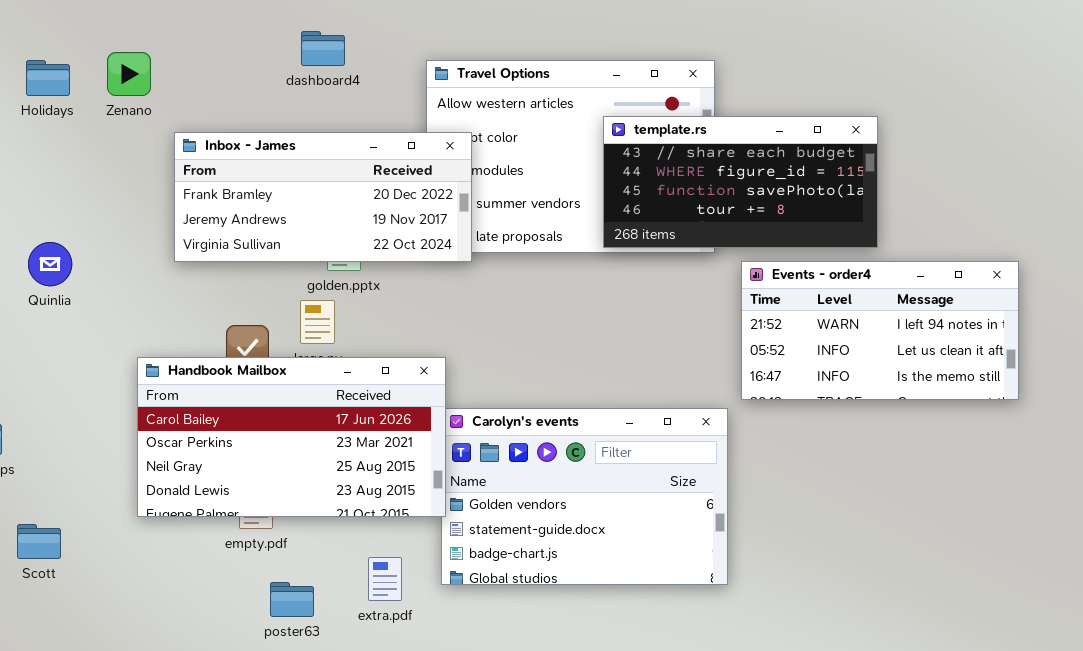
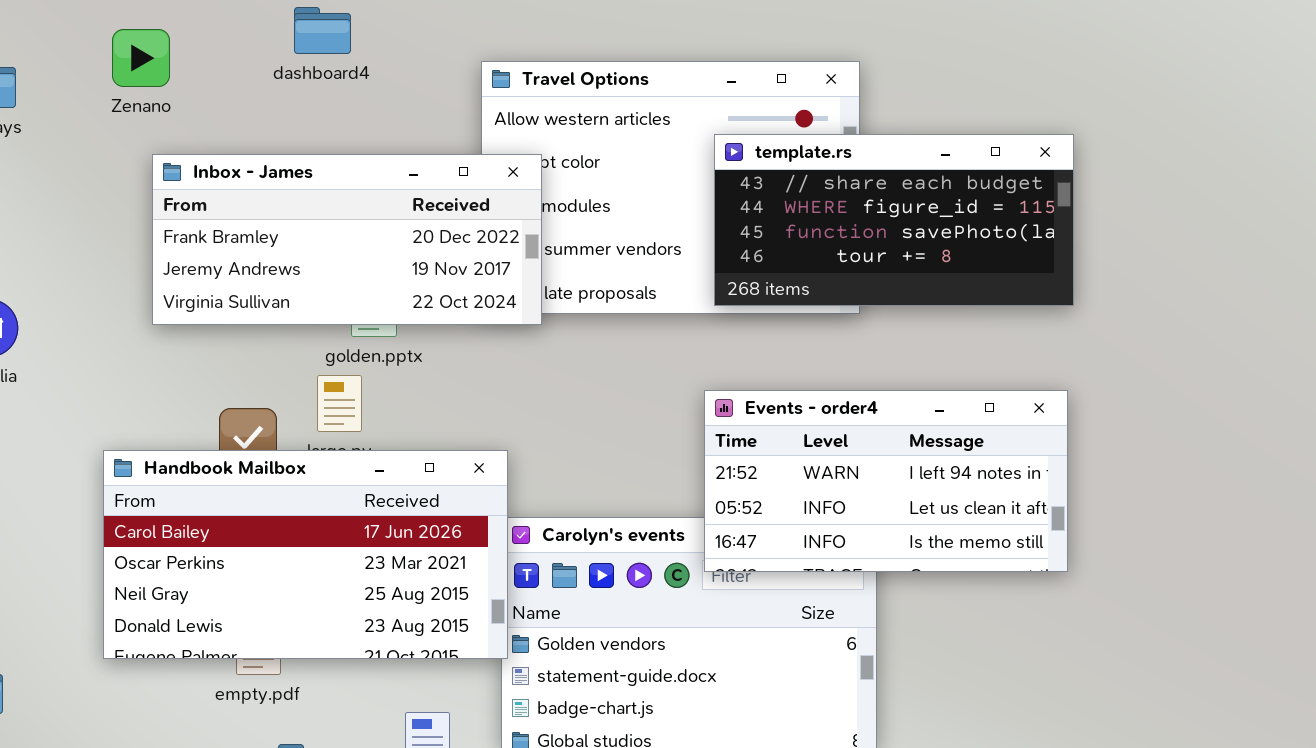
dashboard4: [301,31,345,66] -> [294,7,351,54], moved
Zenano: [107,52,151,96] -> [112,29,170,87], moved
Events - order4: [741,261,1019,400] -> [704,390,1068,572], moved

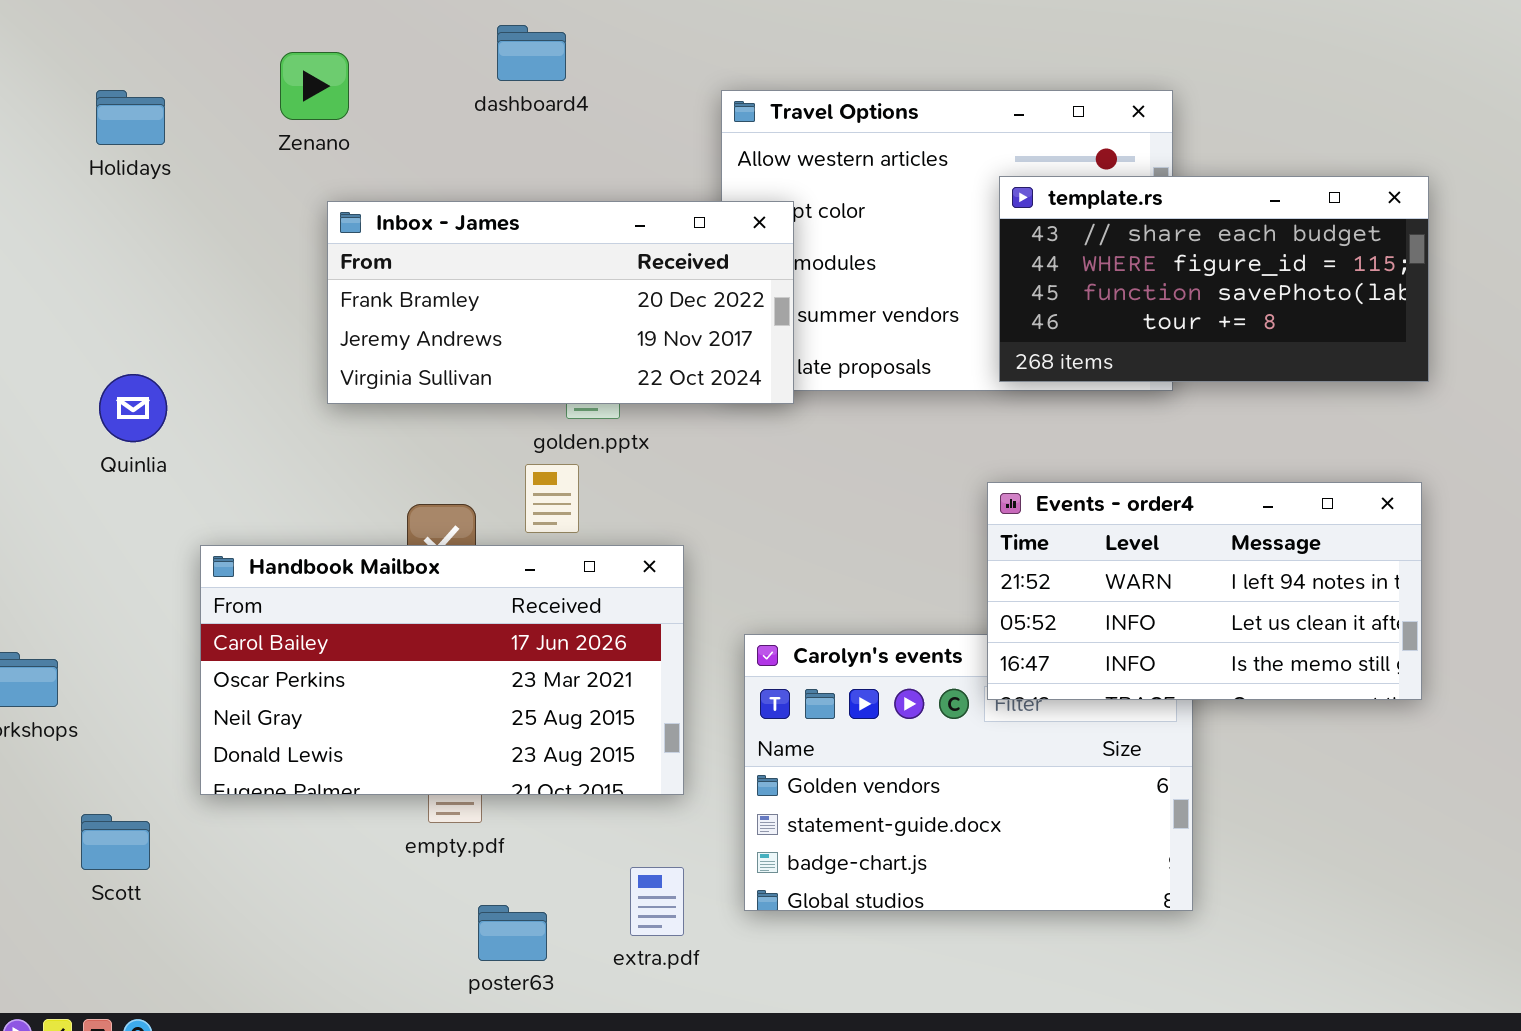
Handbook Mailbox: [103,450,508,659] -> [200,545,684,795], moved

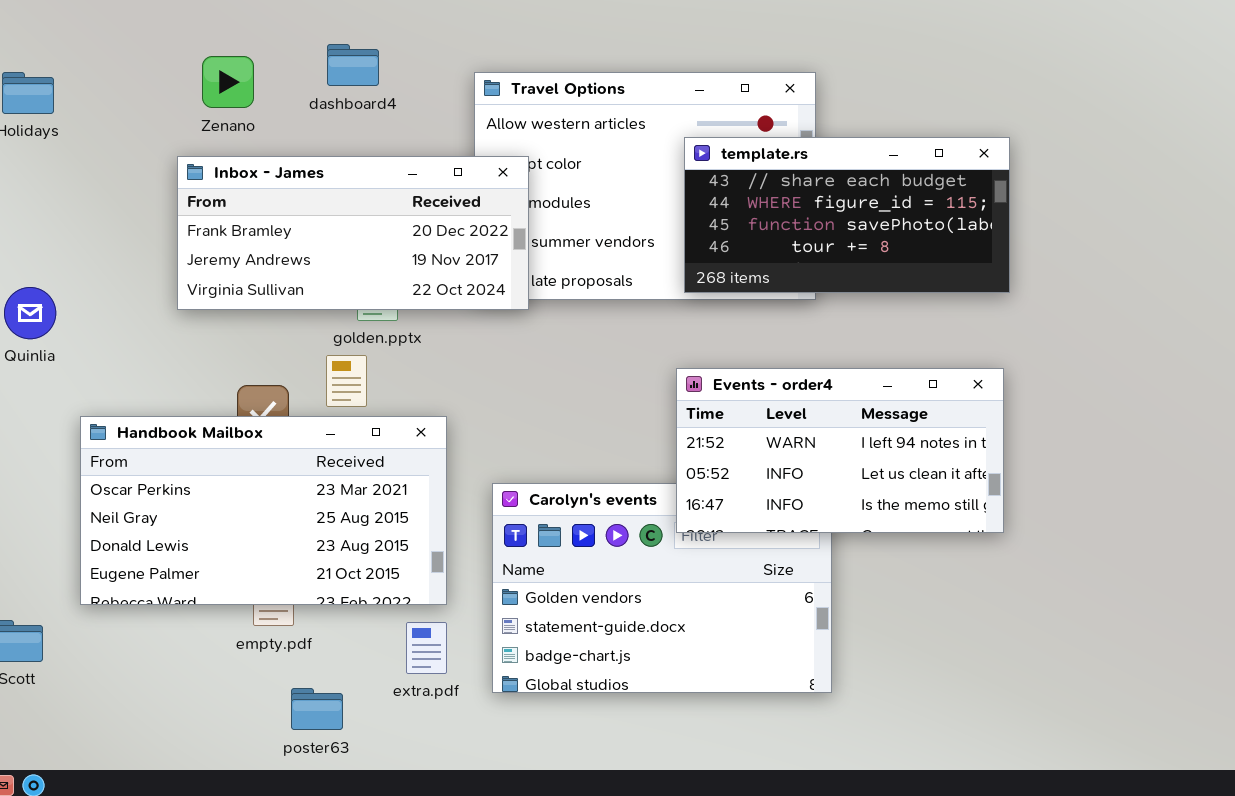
dashboard4: [497,25,566,81] -> [327,44,379,86], moved
Zenano: [280,52,349,120] -> [202,56,254,108], moved
Handbook Mailbox: [200,545,684,795] -> [80,416,447,605], scrolled down 1 row
extra.pdf: [630,867,684,936] -> [406,622,447,674], moved

